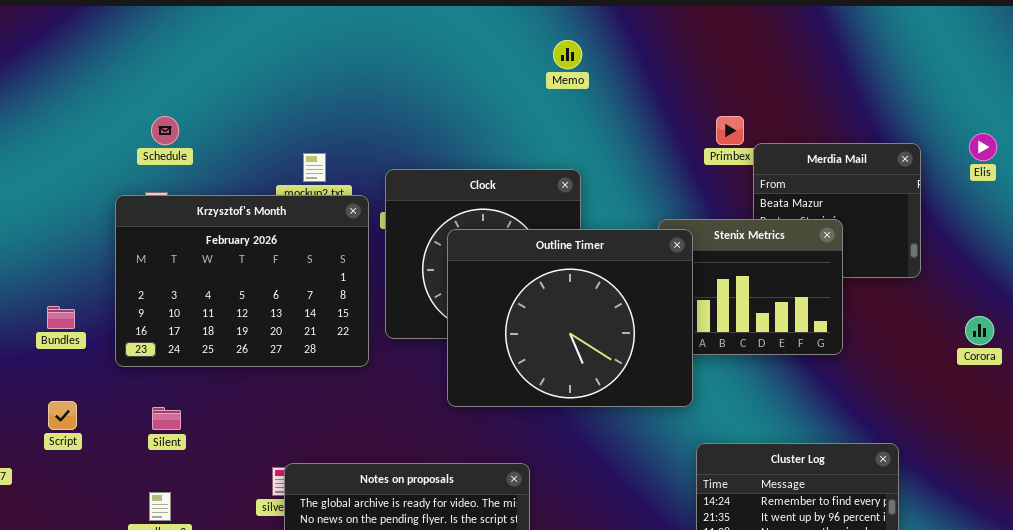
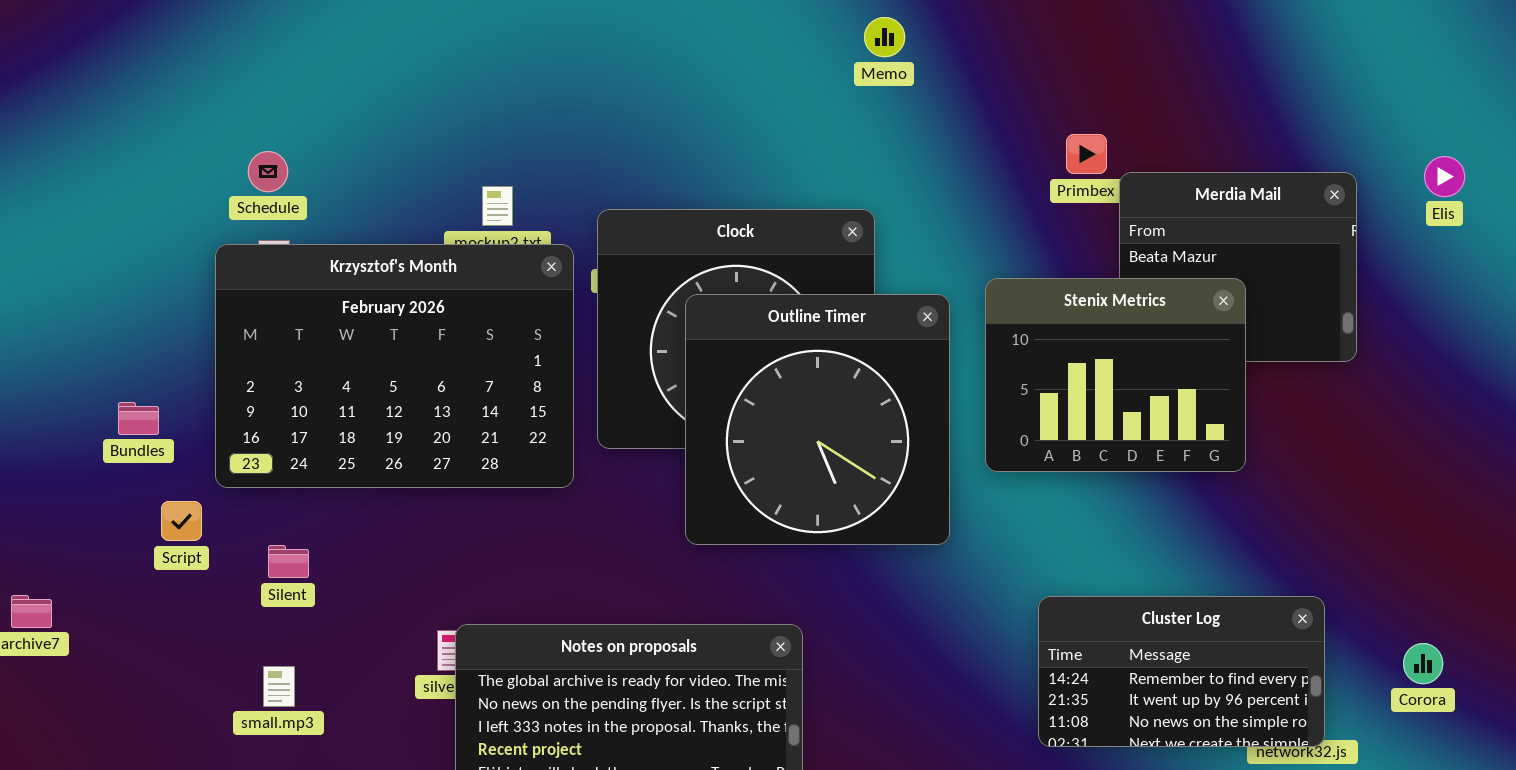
Memo: [553,40,582,69] -> [864,17,905,57], moved
Schedule: [151,116,179,145] -> [248,151,288,192], moved
Outline Timer: [447,229,693,407] -> [685,294,950,545], resized
Corora: [965,316,994,345] -> [1403,643,1443,684], moved
Script: [48,401,77,430] -> [161,501,202,541], moved

